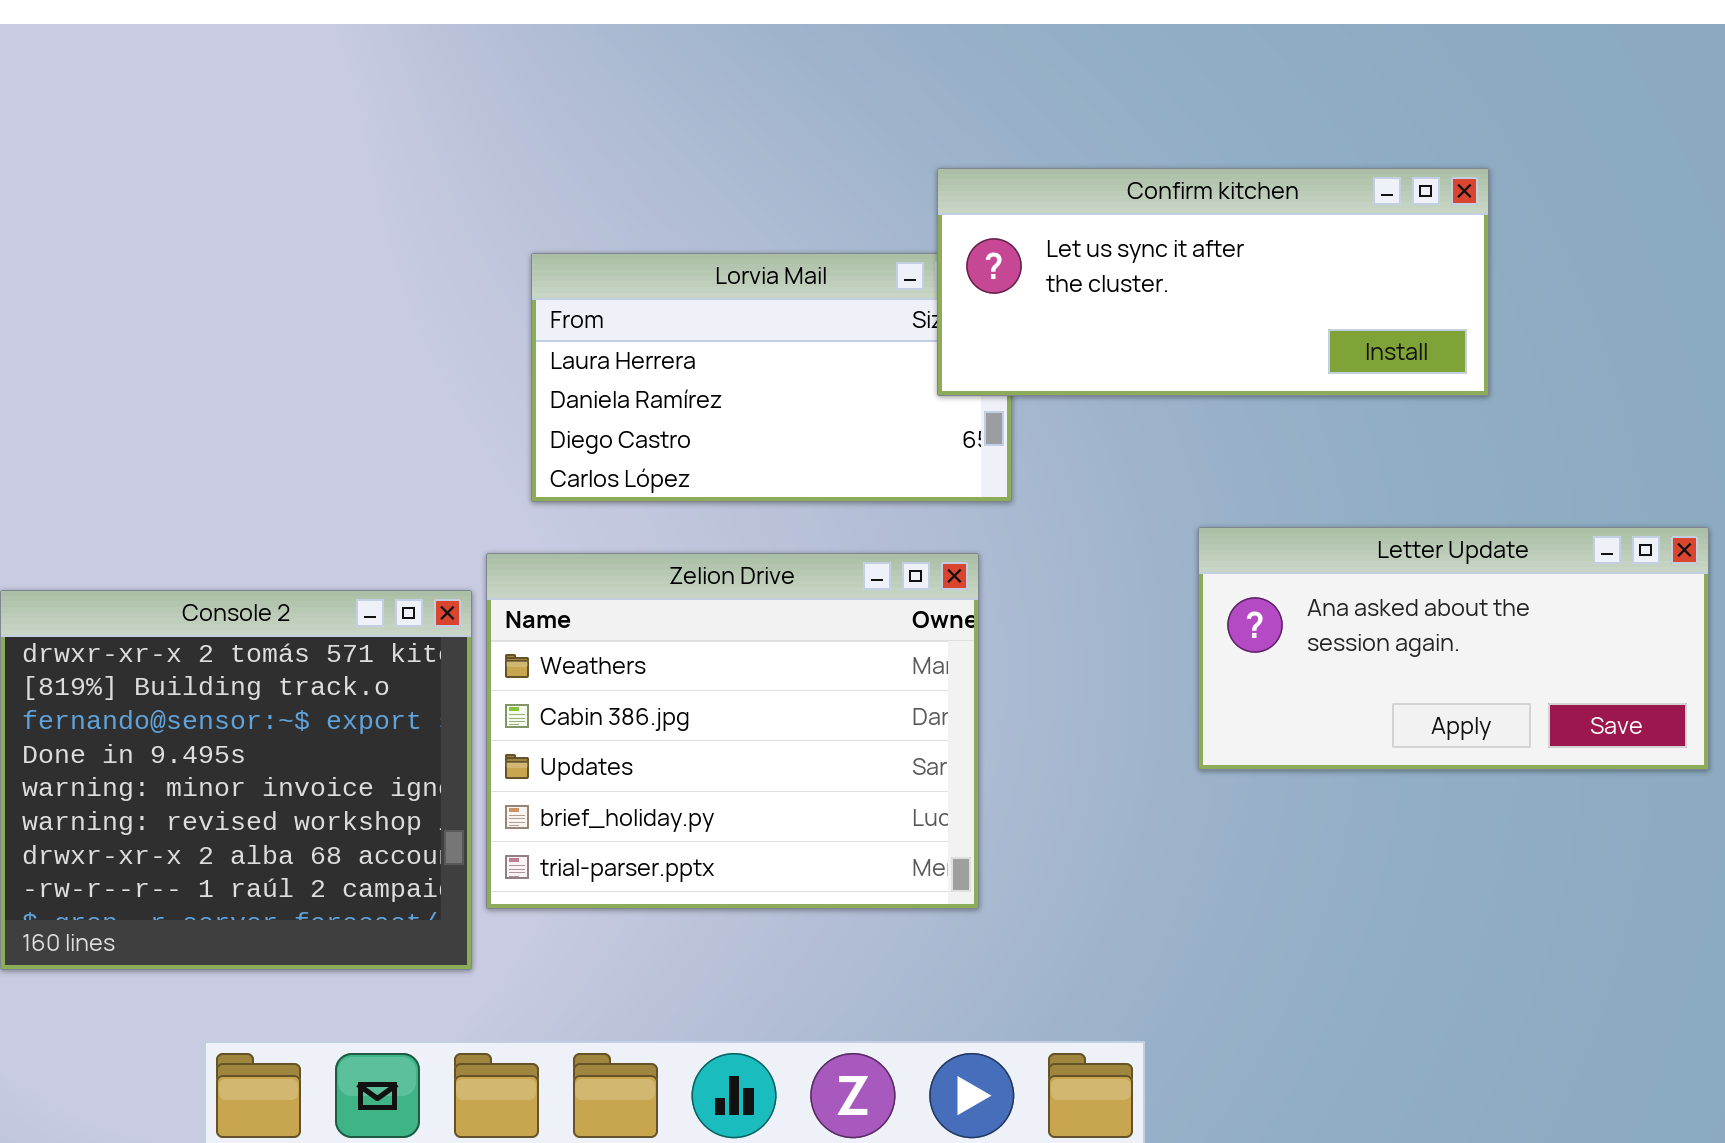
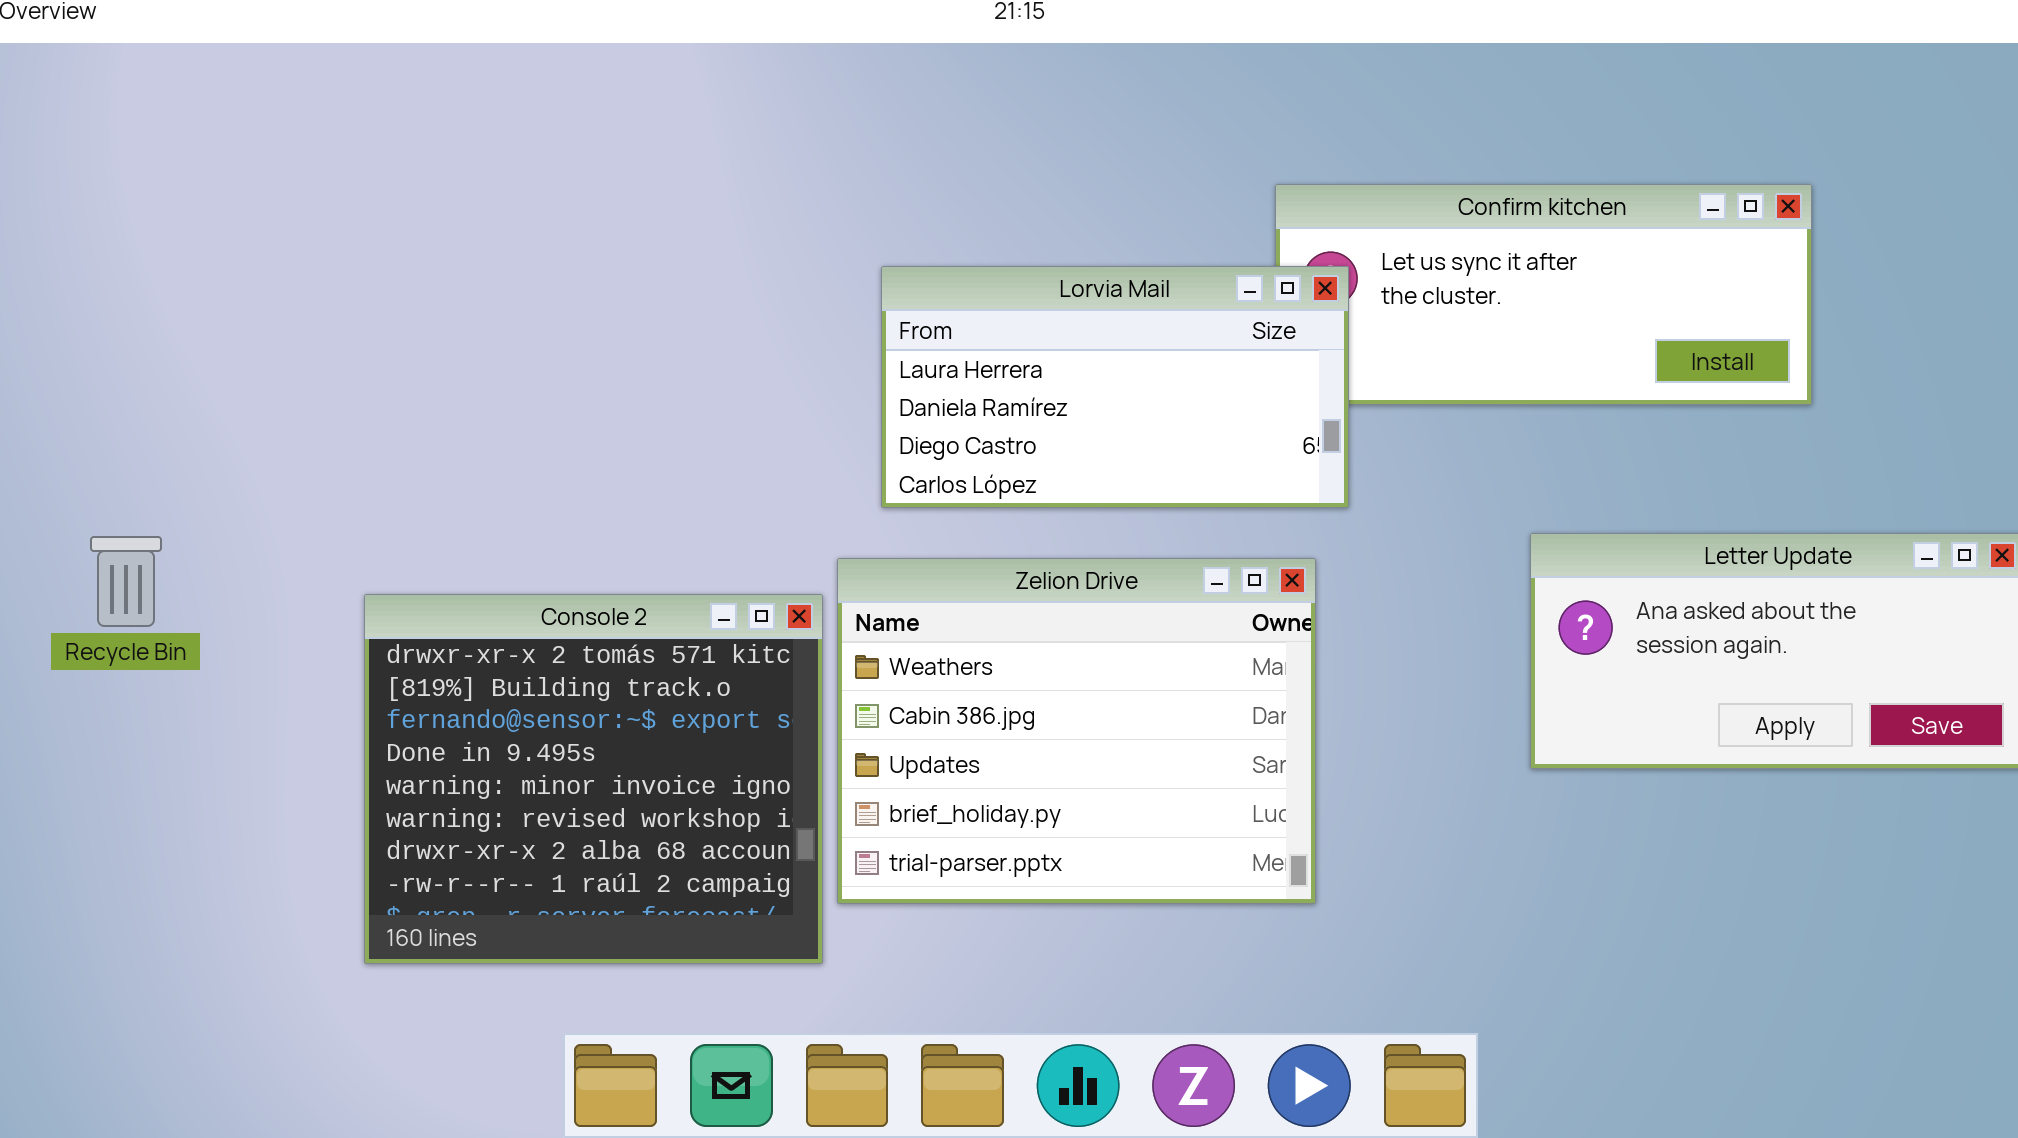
Lorvia Mail: [531,253,1012,502] -> [881,266,1349,508], raised

